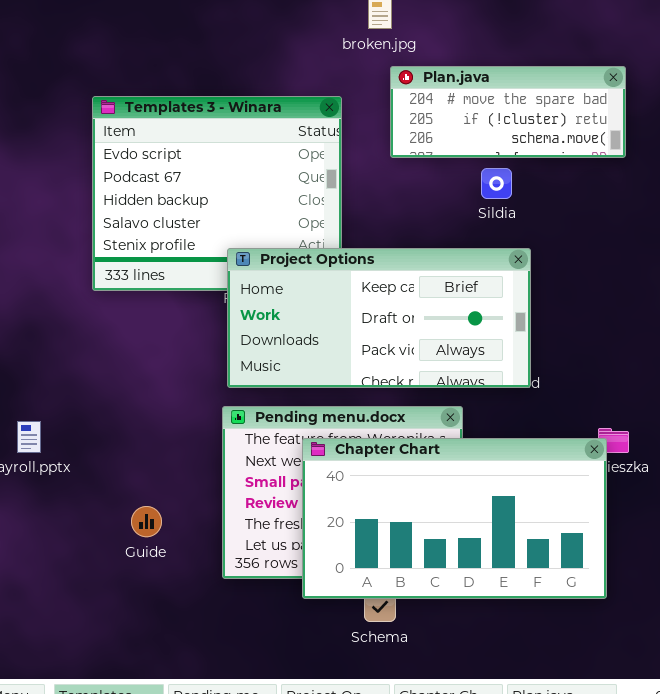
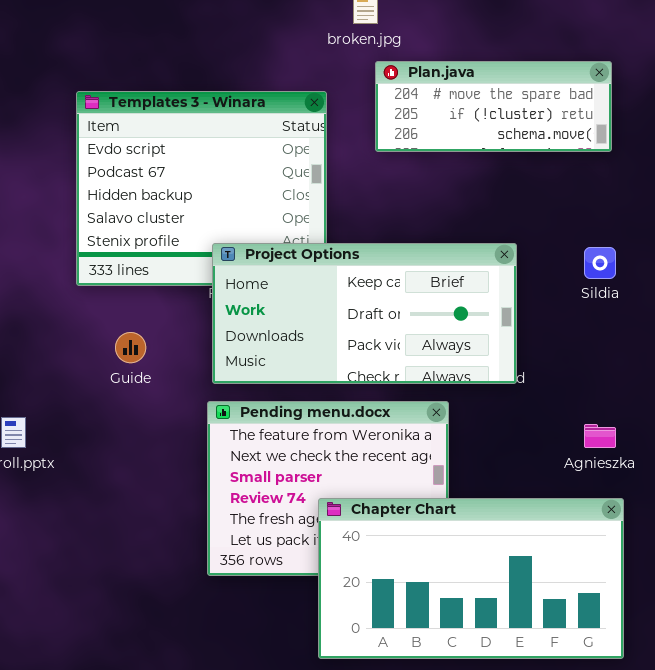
Sildia: [481,168,512,199] -> [584,247,616,279], moved
Chapter Chart: [302,438,607,599] -> [318,498,624,659], moved
Guide: [131,506,162,537] -> [115,332,146,363], moved

